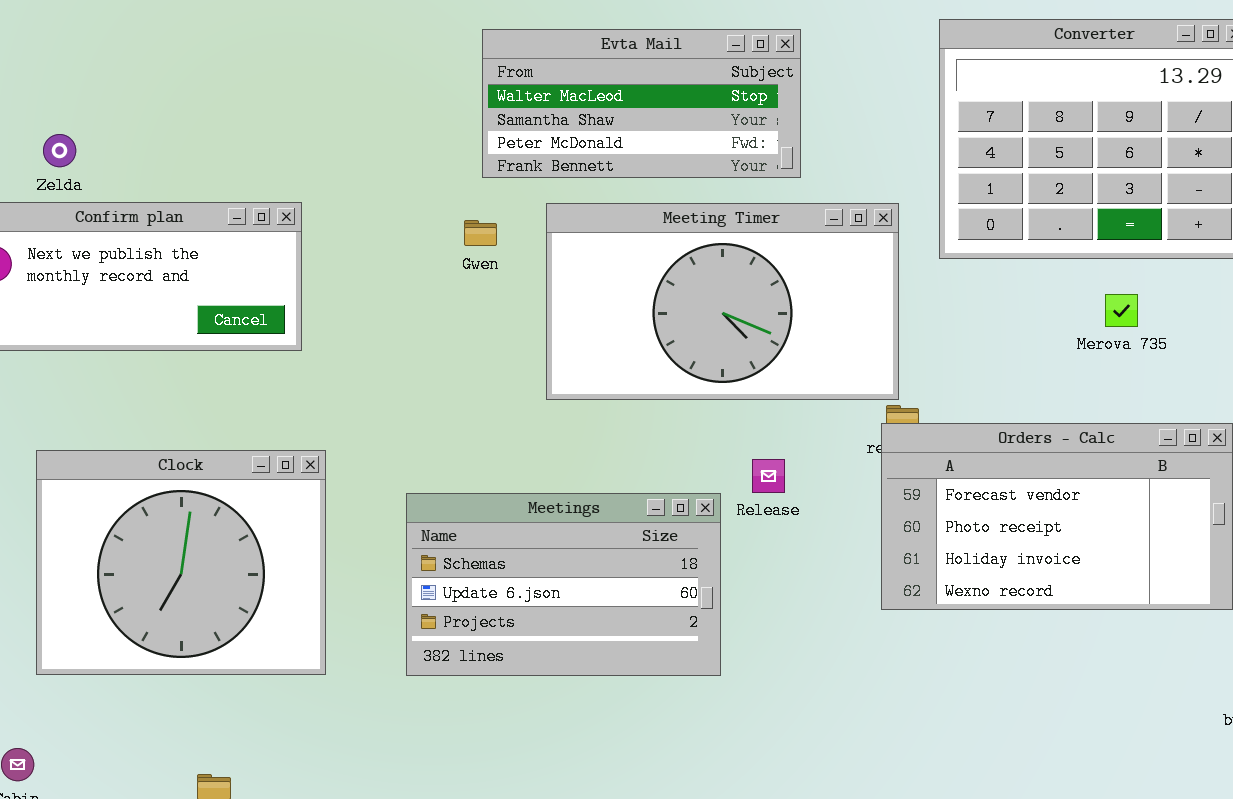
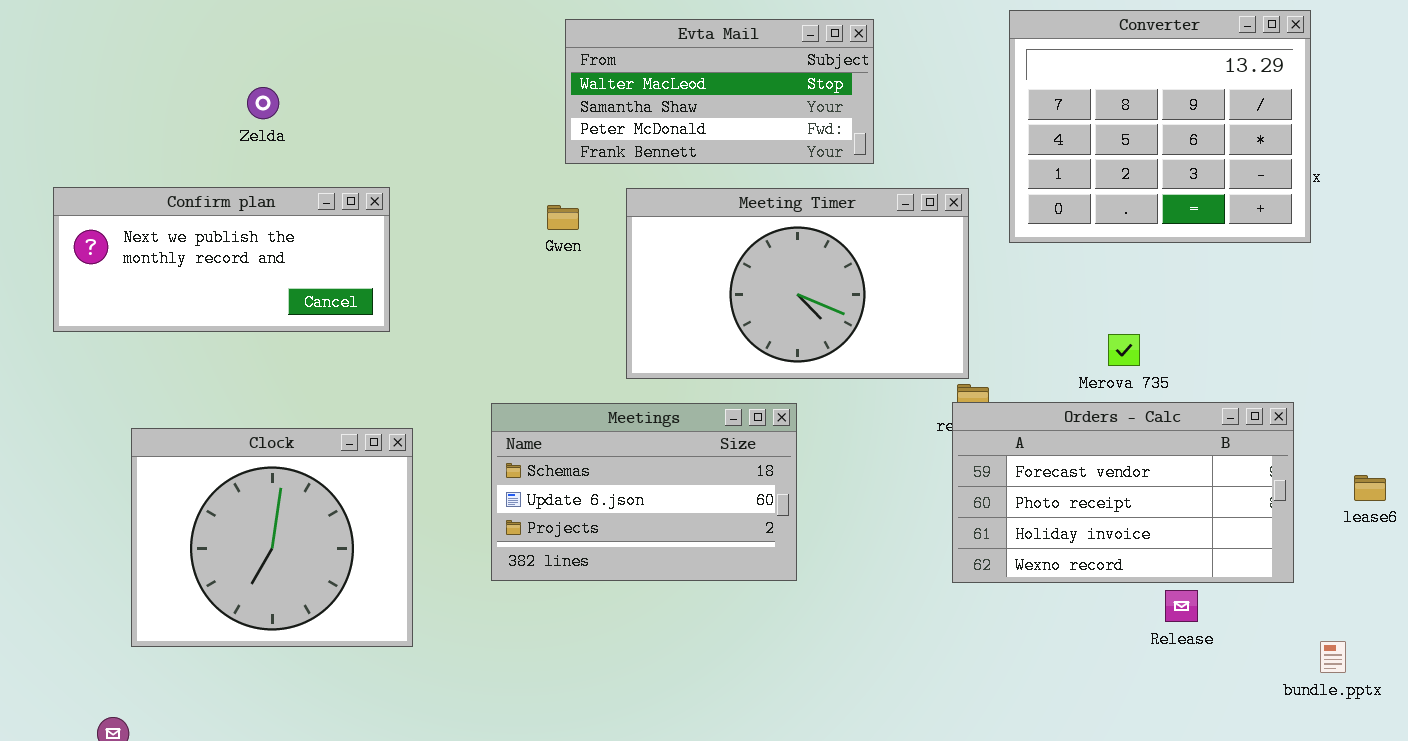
Zelda: [43,134,76,167] -> [247,87,279,119], moved
Merova 735: [1105,294,1138,327] -> [1108,334,1140,366], moved
Release: [752,459,785,493] -> [1165,590,1198,622], moved
Meetings: [406,493,721,676] -> [491,403,797,581], moved

